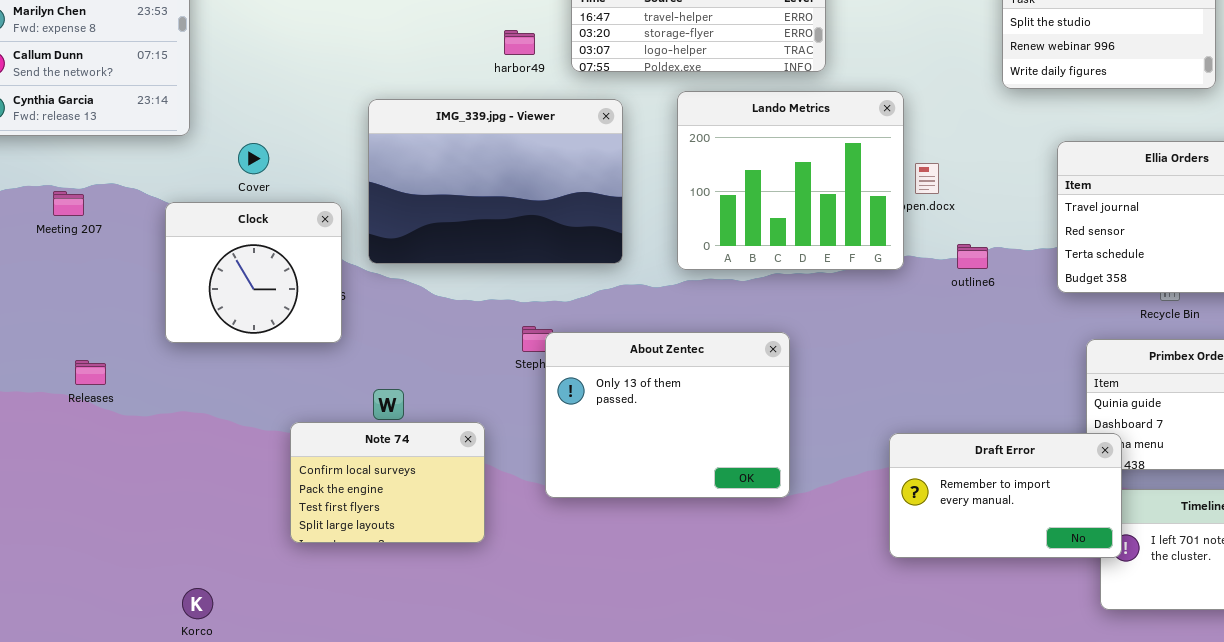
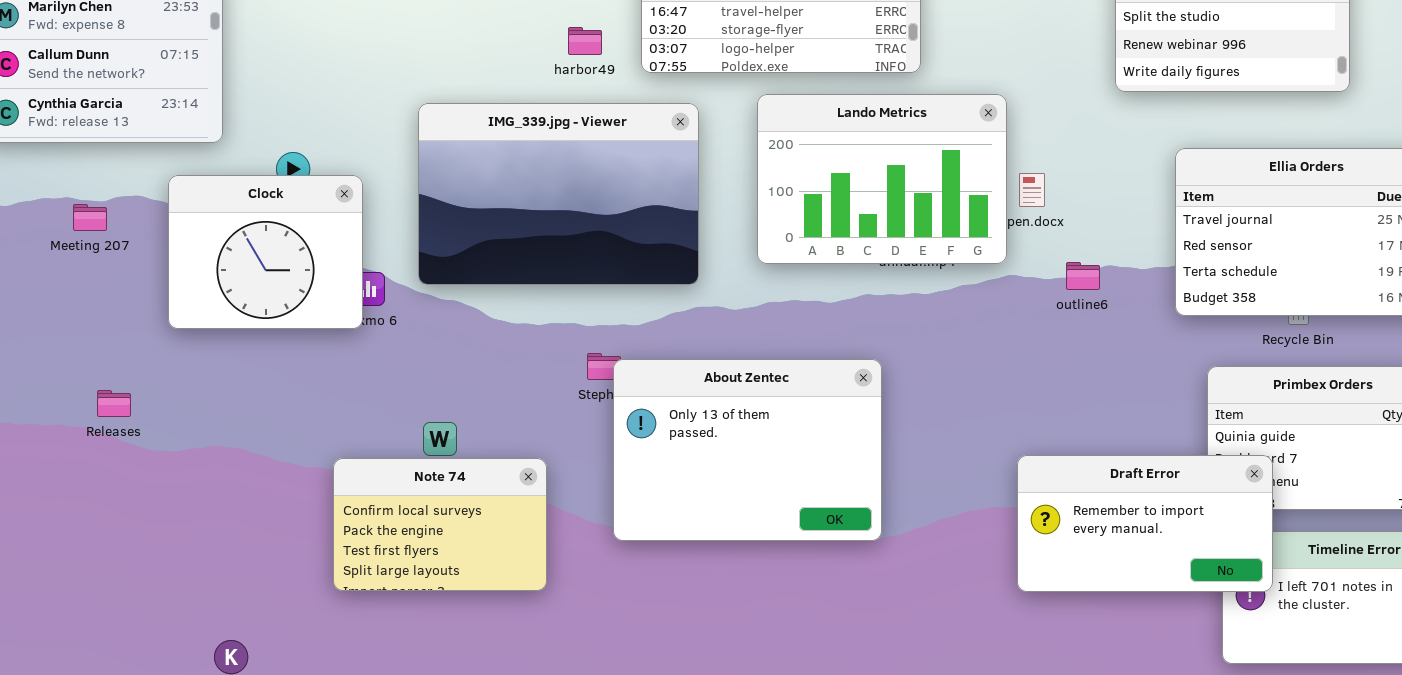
Lando Metrics: [677,91,904,270] -> [757,94,1007,264], resized
Clock: [165,202,342,343] -> [168,175,363,329], moved
Draft Error: [889,433,1122,558] -> [1017,455,1273,592], moved

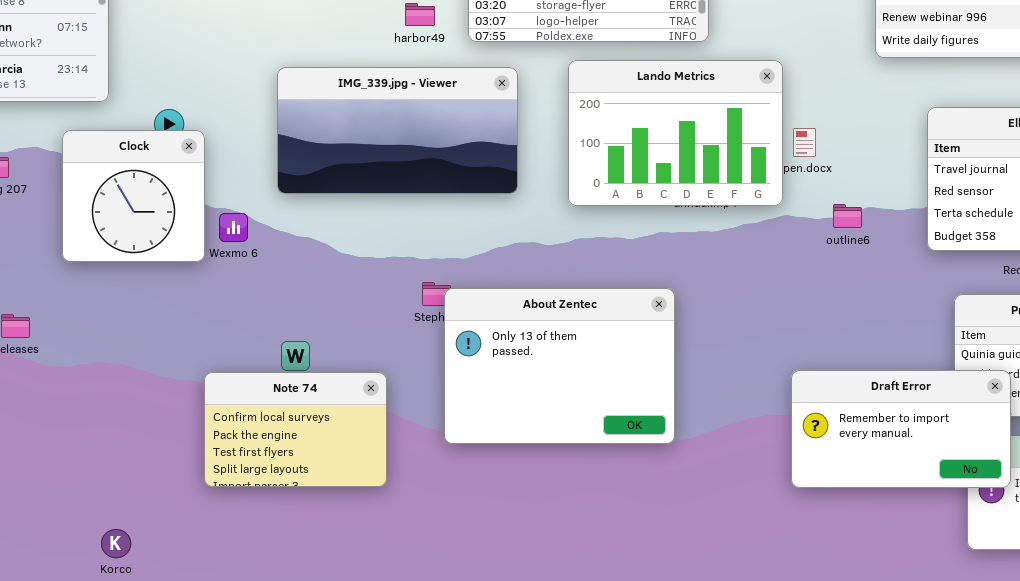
IMG_339.jpg - Viewer: [418,103,699,285] -> [277,67,518,194], resized
Clock: [168,175,363,329] -> [62,130,205,262], resized

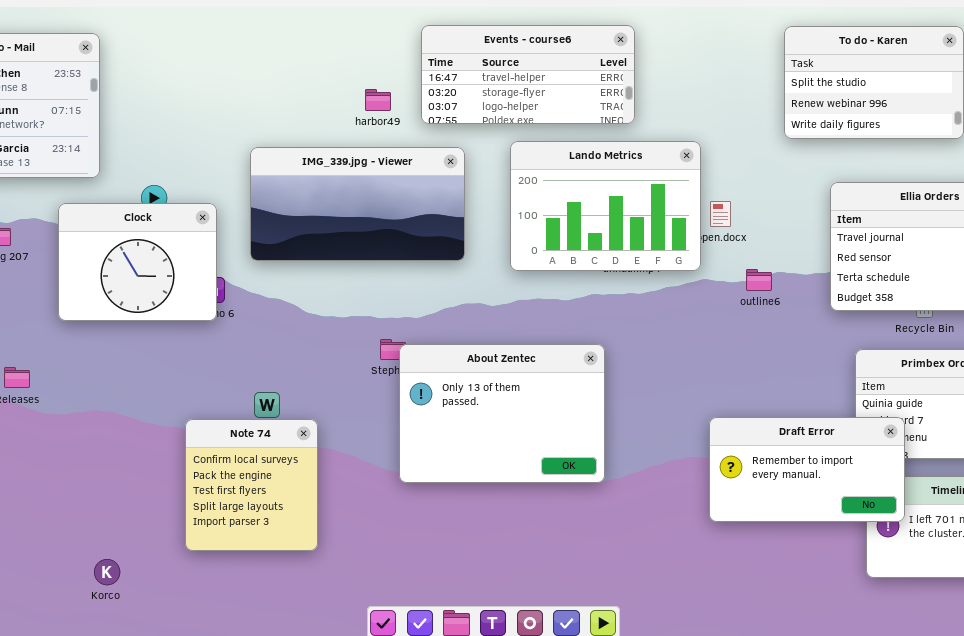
Clock: [62,130,205,262] -> [58,203,217,321], resized
Note 74: [204,372,387,487] -> [185,419,318,551], resized

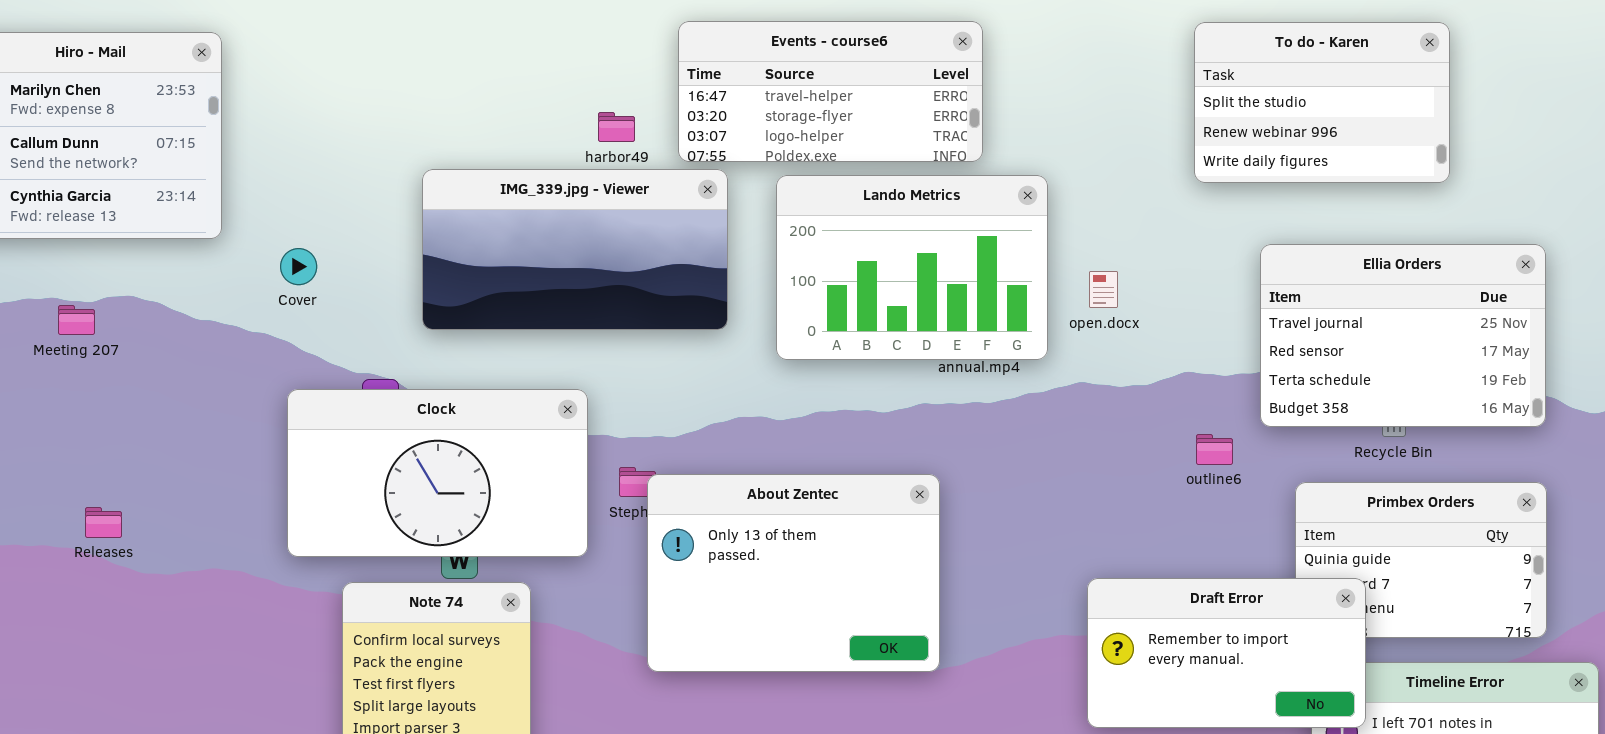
Lando Metrics: [510,141,701,271] -> [776,175,1048,360], moved
IMG_339.jpg - Viewer: [250,147,465,261] -> [422,169,728,330], moved
Clock: [58,203,217,321] -> [287,389,588,557], moved, resized
outline6: [746,269,772,291] -> [1196,434,1233,465], moved

